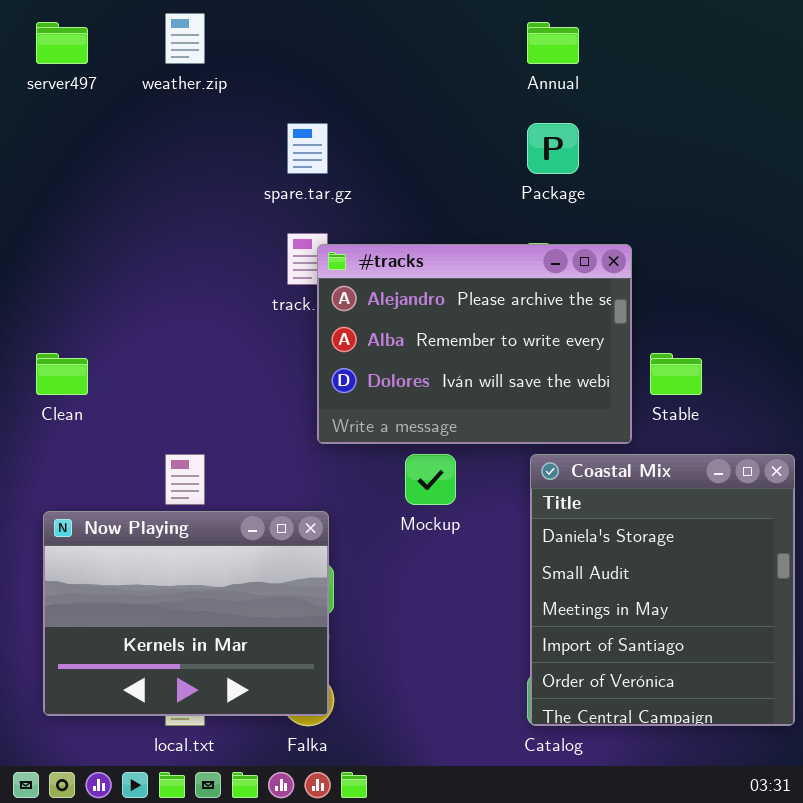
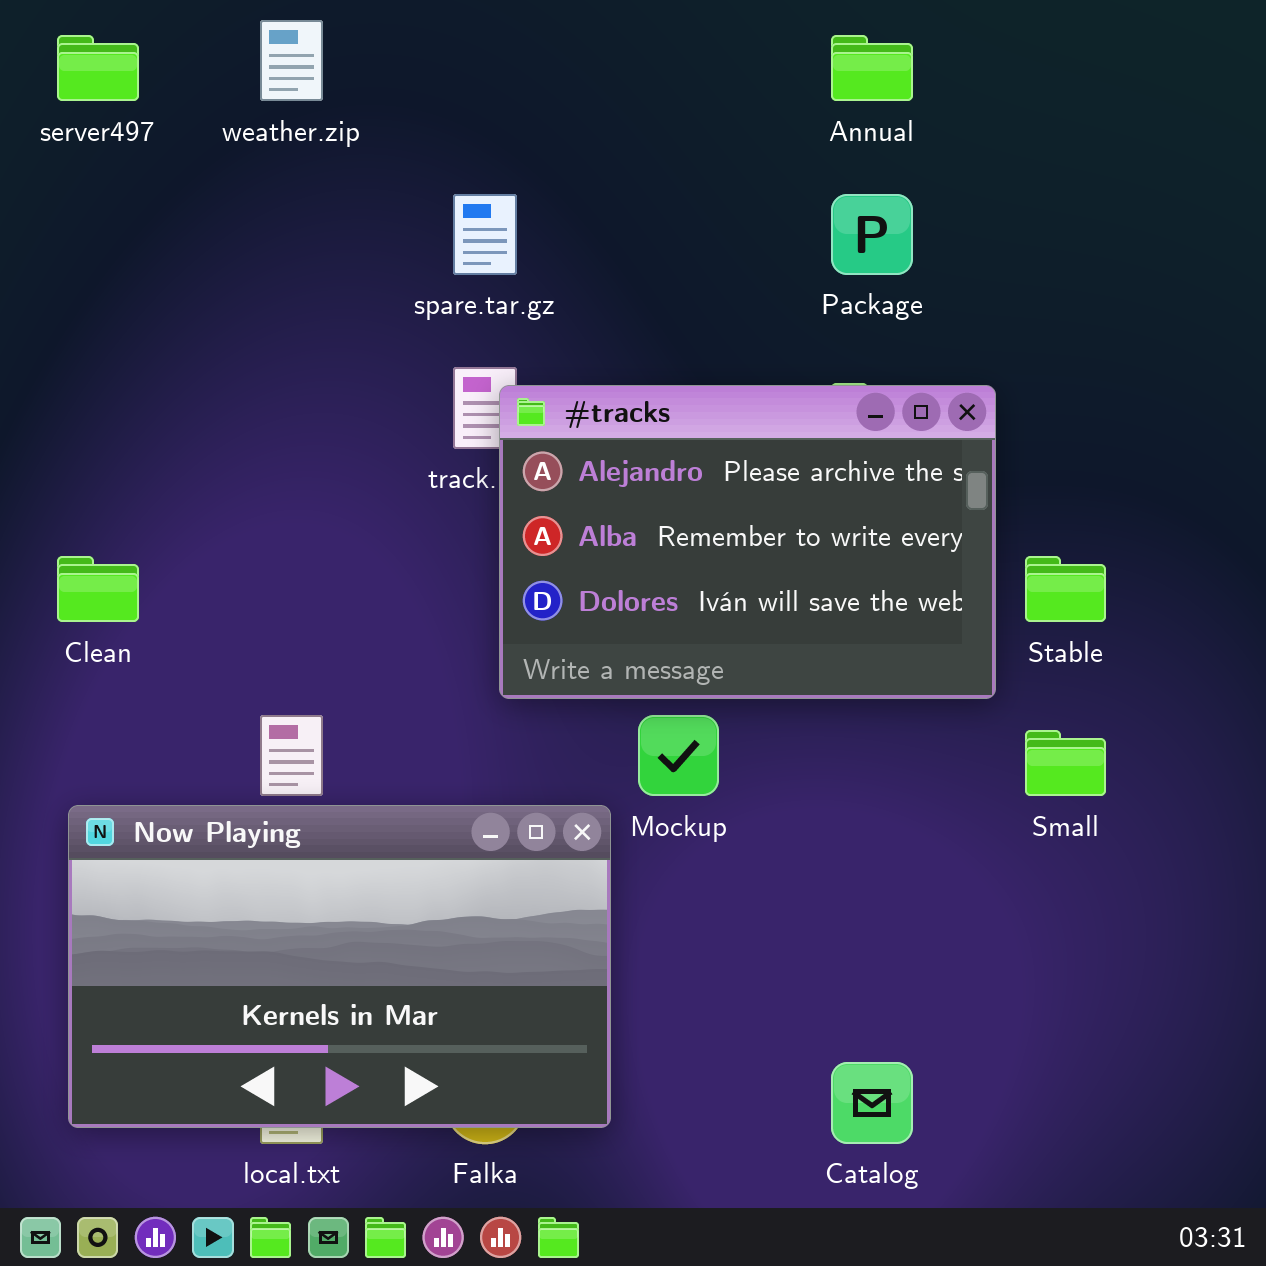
Coastal Mix: [530,454,795,726] -> none, closed
Now Playing: [43,511,329,716] -> [68,805,611,1128], resized

